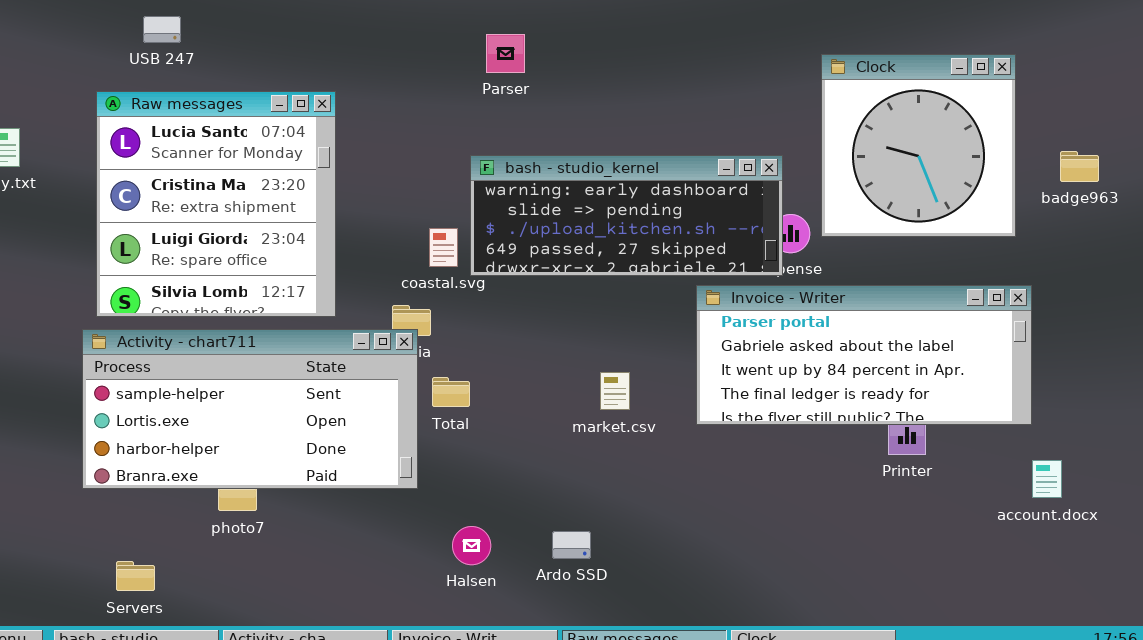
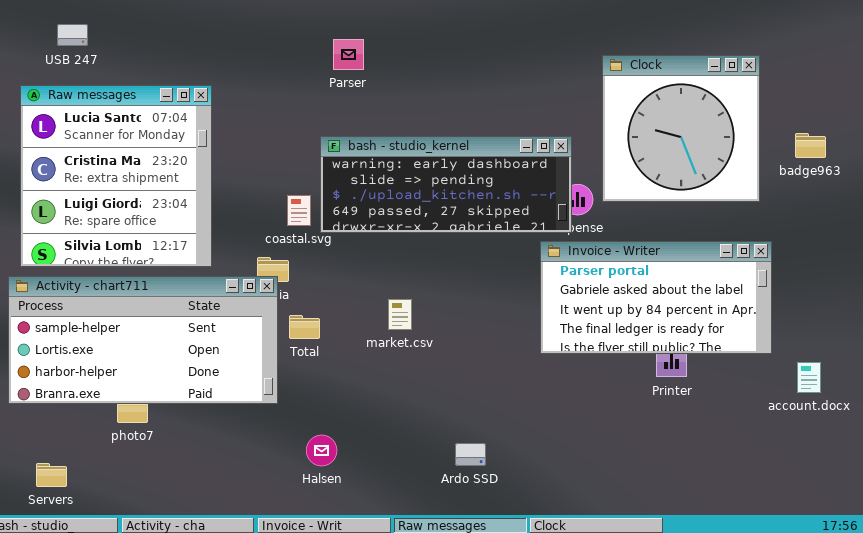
Invoice - Writer: [696,285,1032,425] -> [540,241,772,354], resized
market.csv: [600,372,630,410] -> [388,299,412,330], moved
account.docx: [1032,460,1062,498] -> [797,362,821,393], moved
Ardo SSD: [552,531,591,559] -> [455,443,486,466], moved

